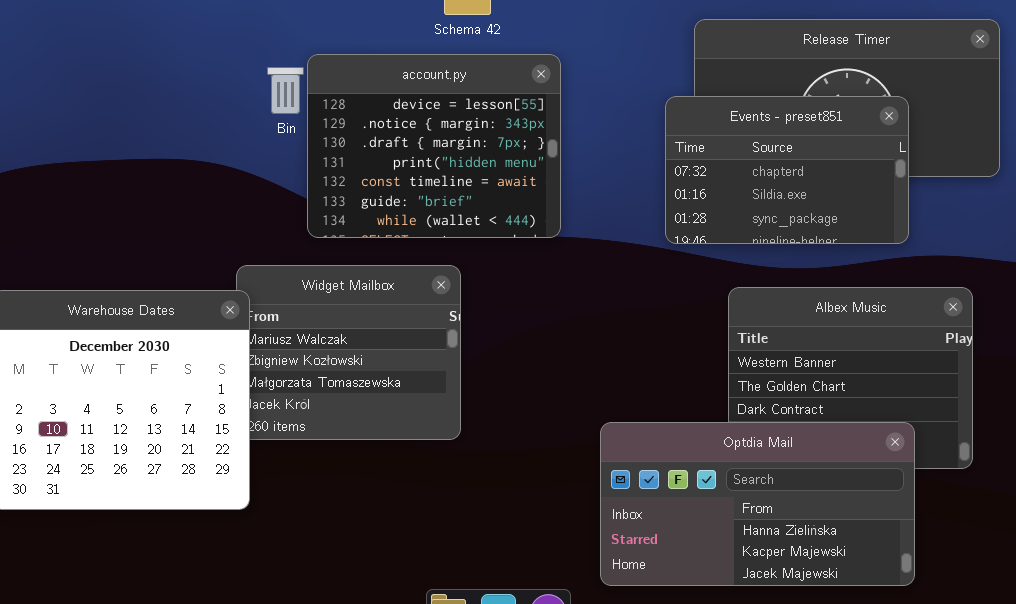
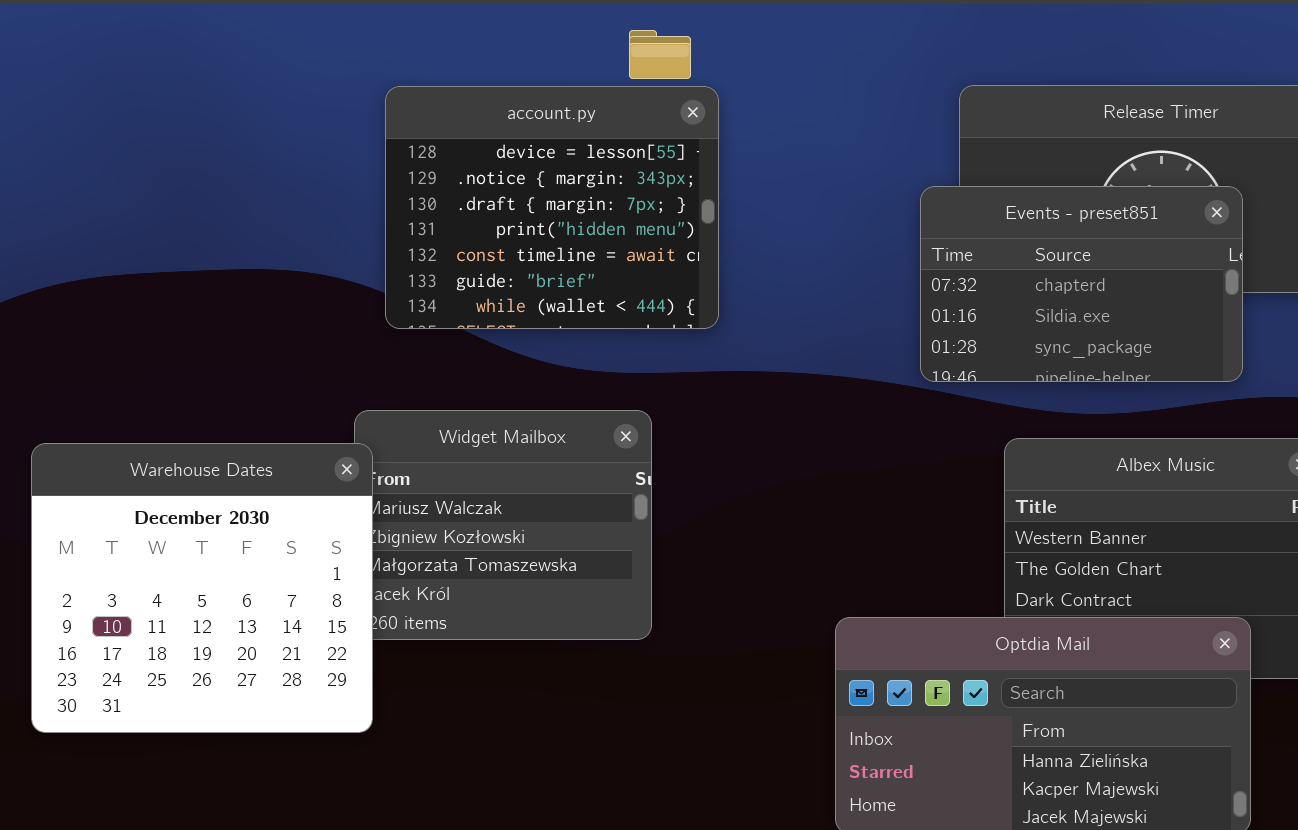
account.py: [307,54,561,238] -> [385,86,719,329], moved

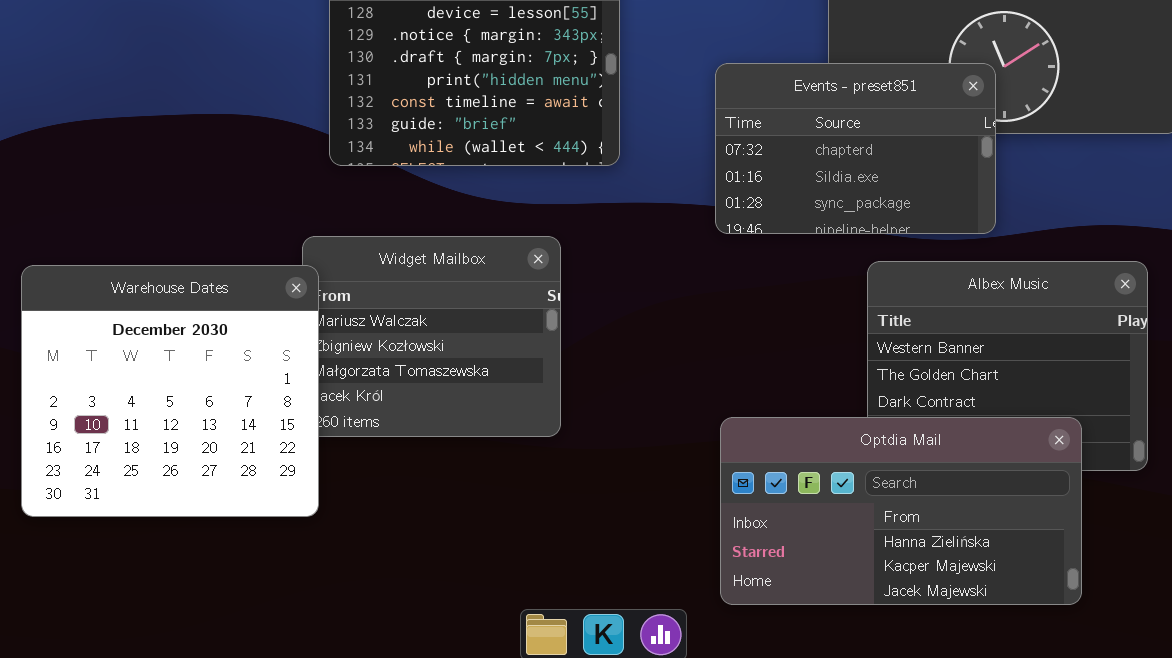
Events - preset851: [920,186,1243,382] -> [715,63,996,234], moved

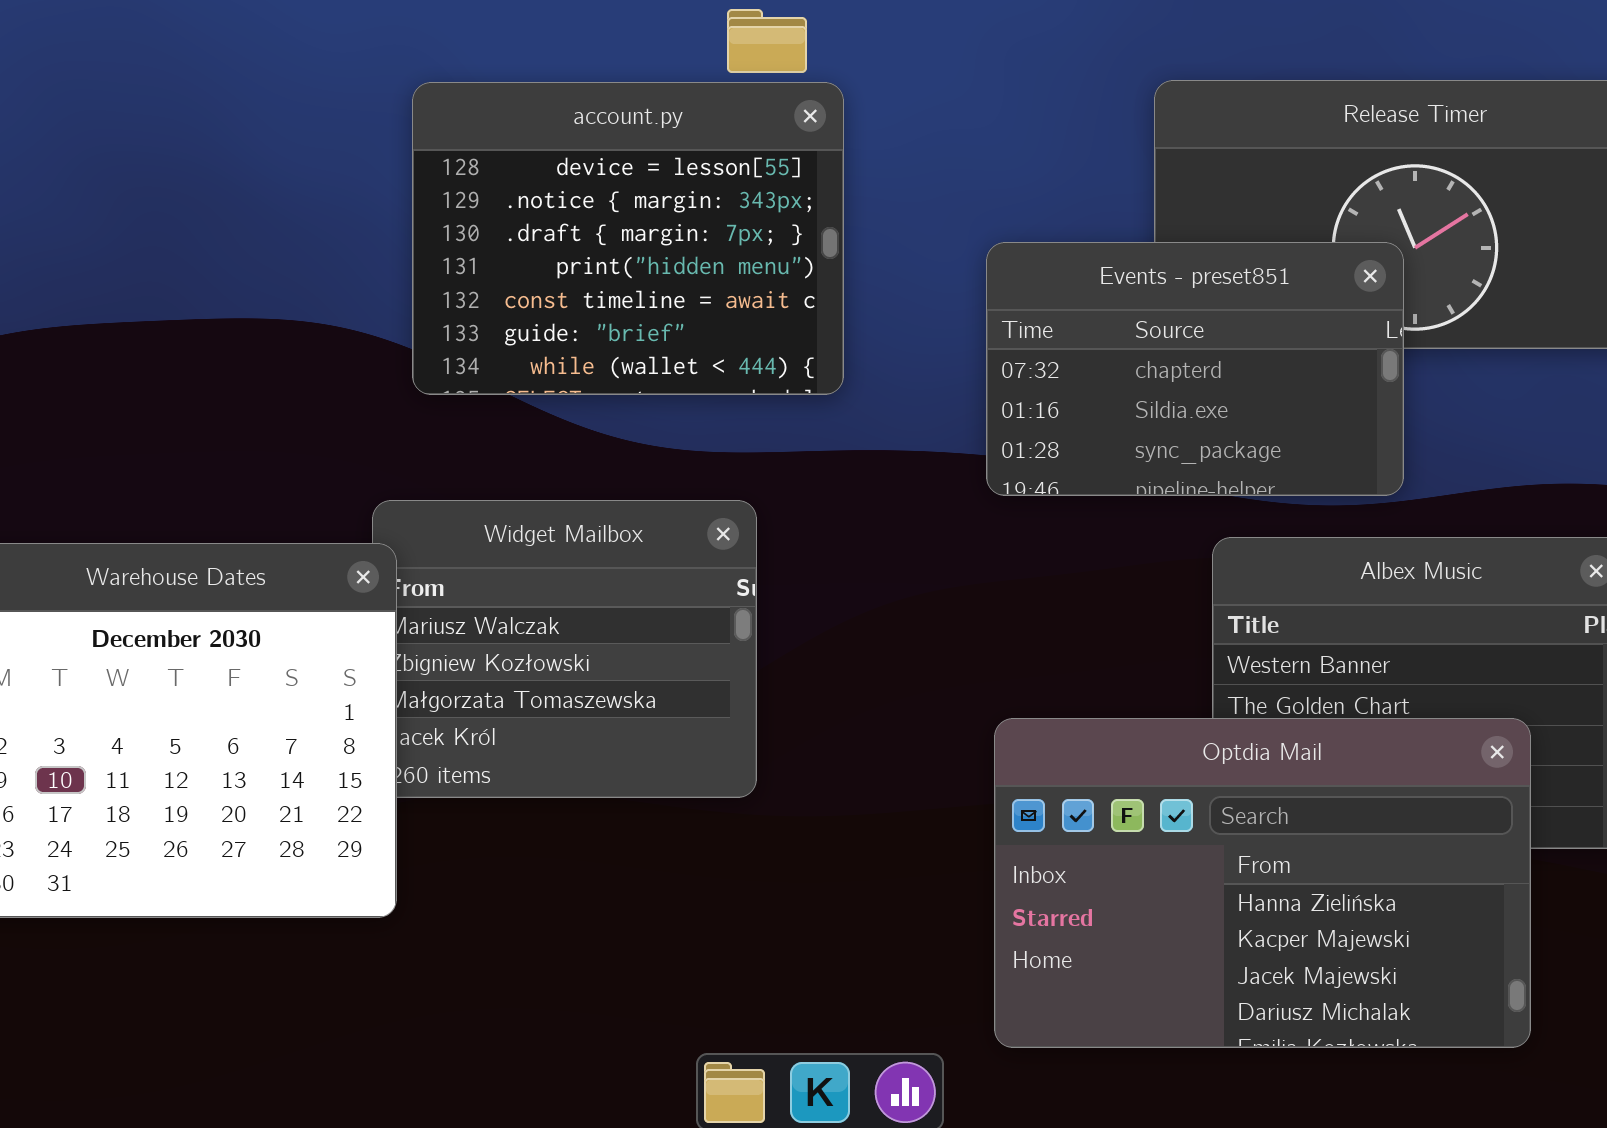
Optdia Mail: [720,417,1082,605] -> [994,718,1531,1048], resized

